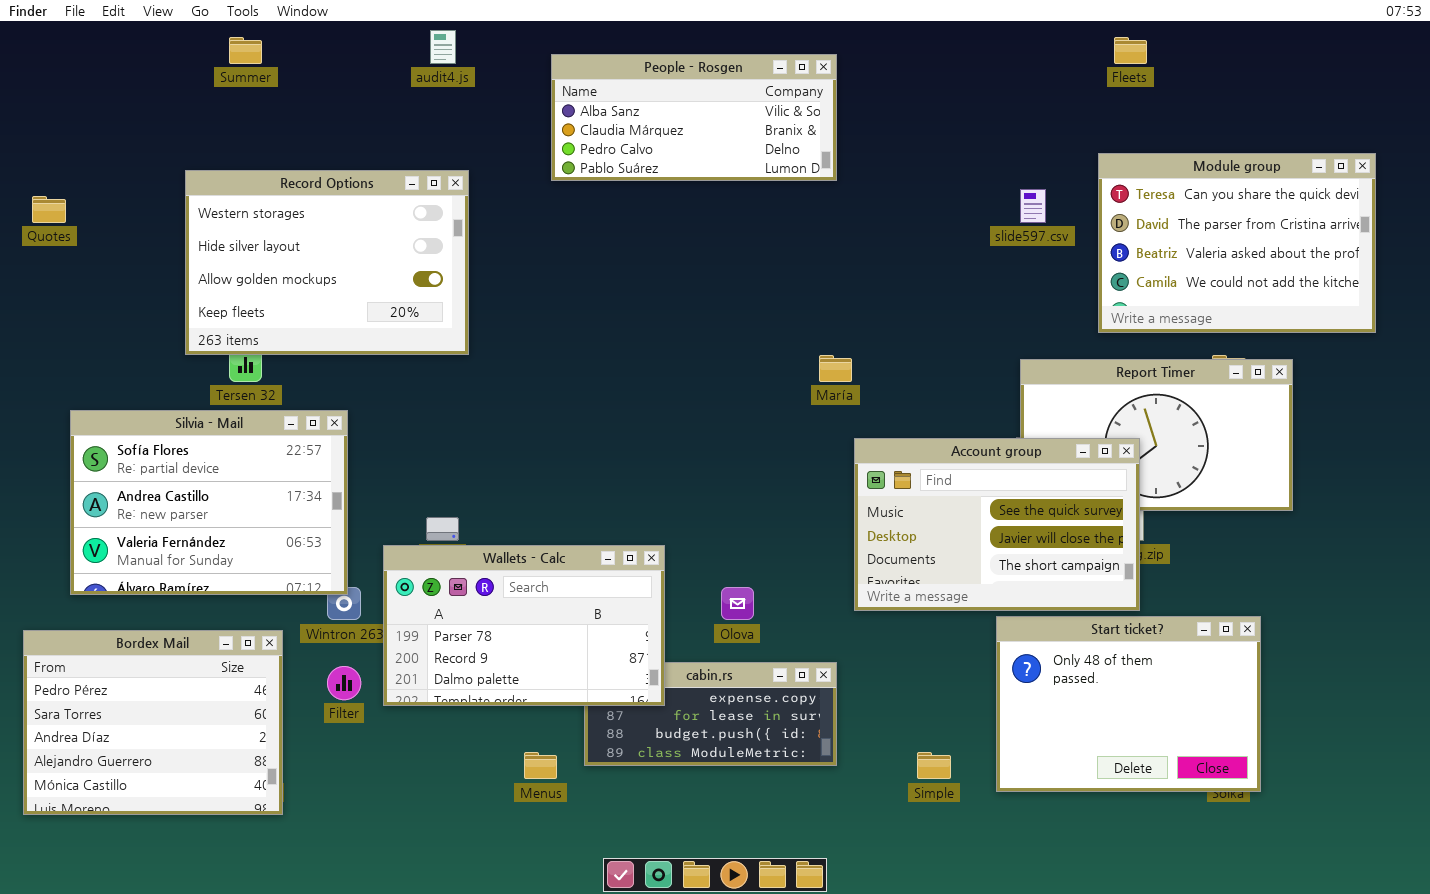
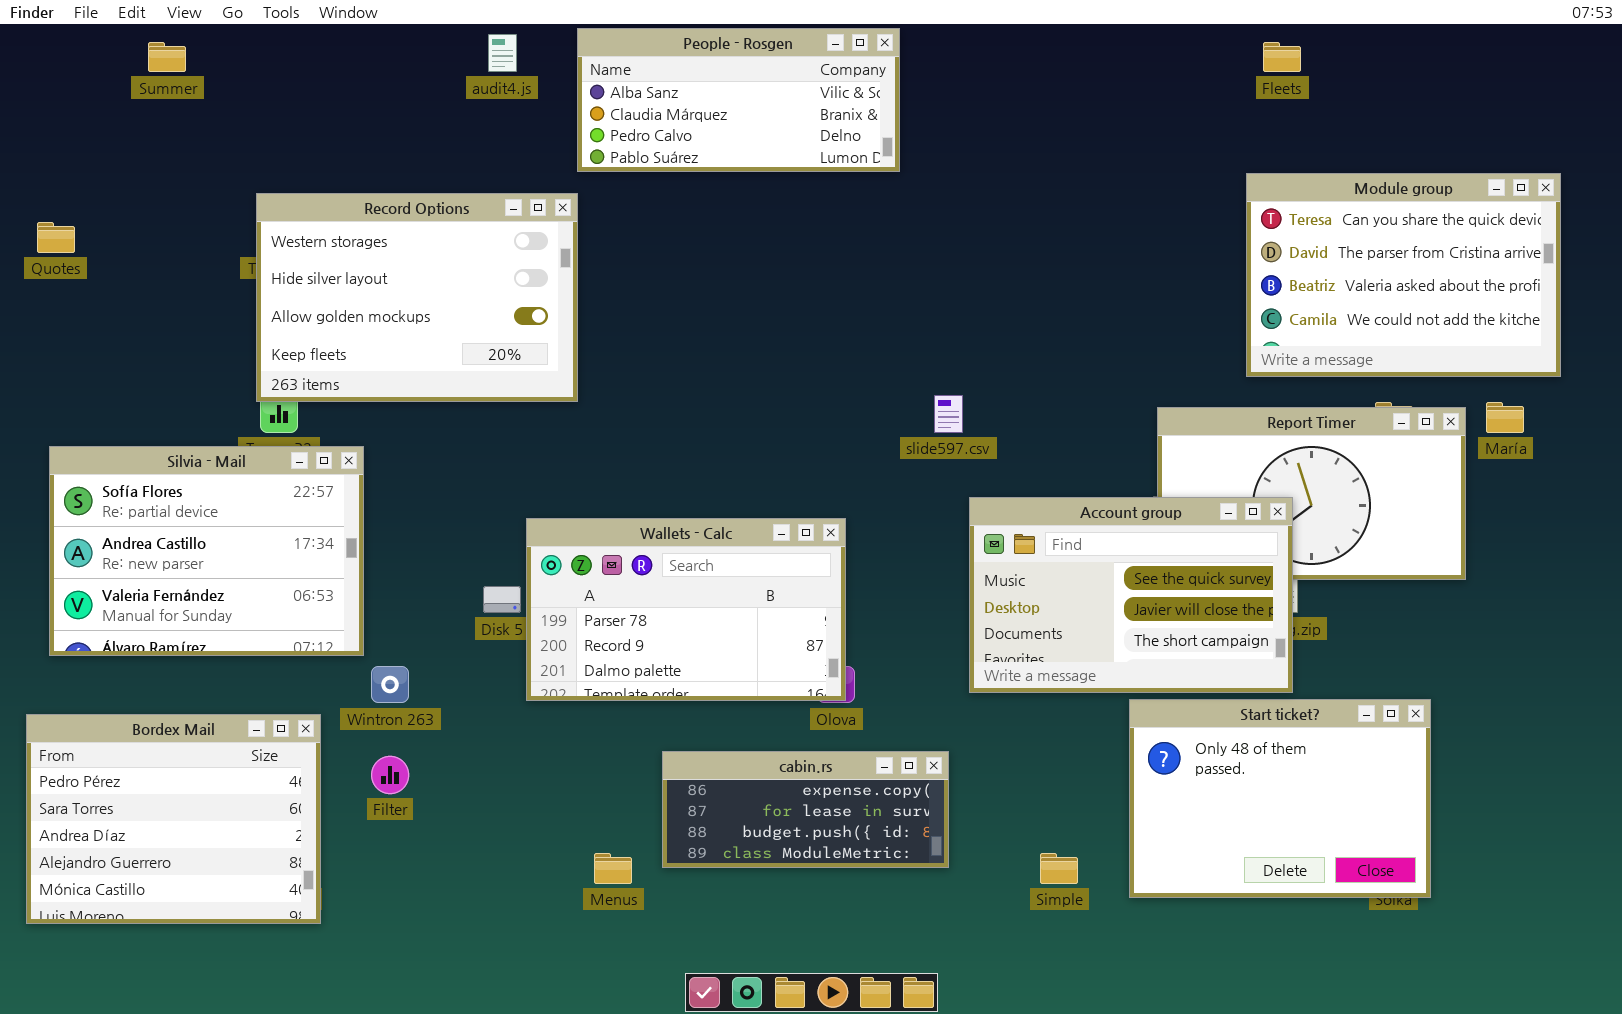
Summer: [229,37,262,64] -> [148,42,186,72], moved
People - Rosgen: [551,54,837,181] -> [577,28,900,172], moved
Record Options: [185,170,469,355] -> [256,193,578,402], moved
slide597.csv: [1020,189,1046,223] -> [934,395,963,433], moved
María: [819,355,852,382] -> [1486,402,1524,433], moved
Silvia - Mail: [70,410,348,595] -> [49,446,364,656], moved
Wallets - Calc: [383,545,665,706] -> [526,518,846,701], moved

